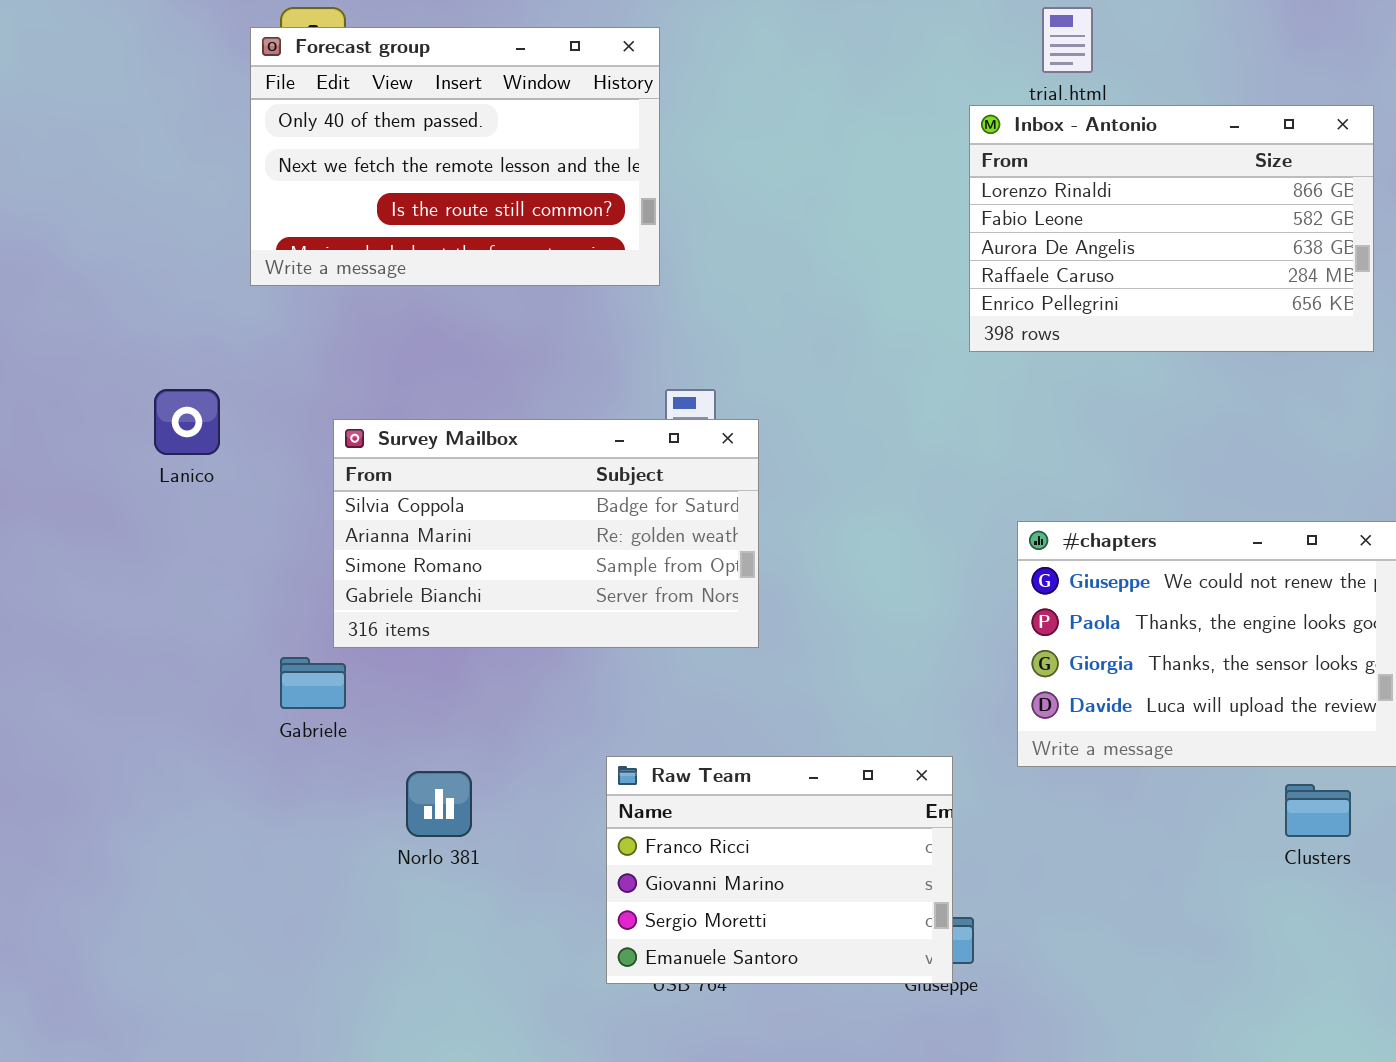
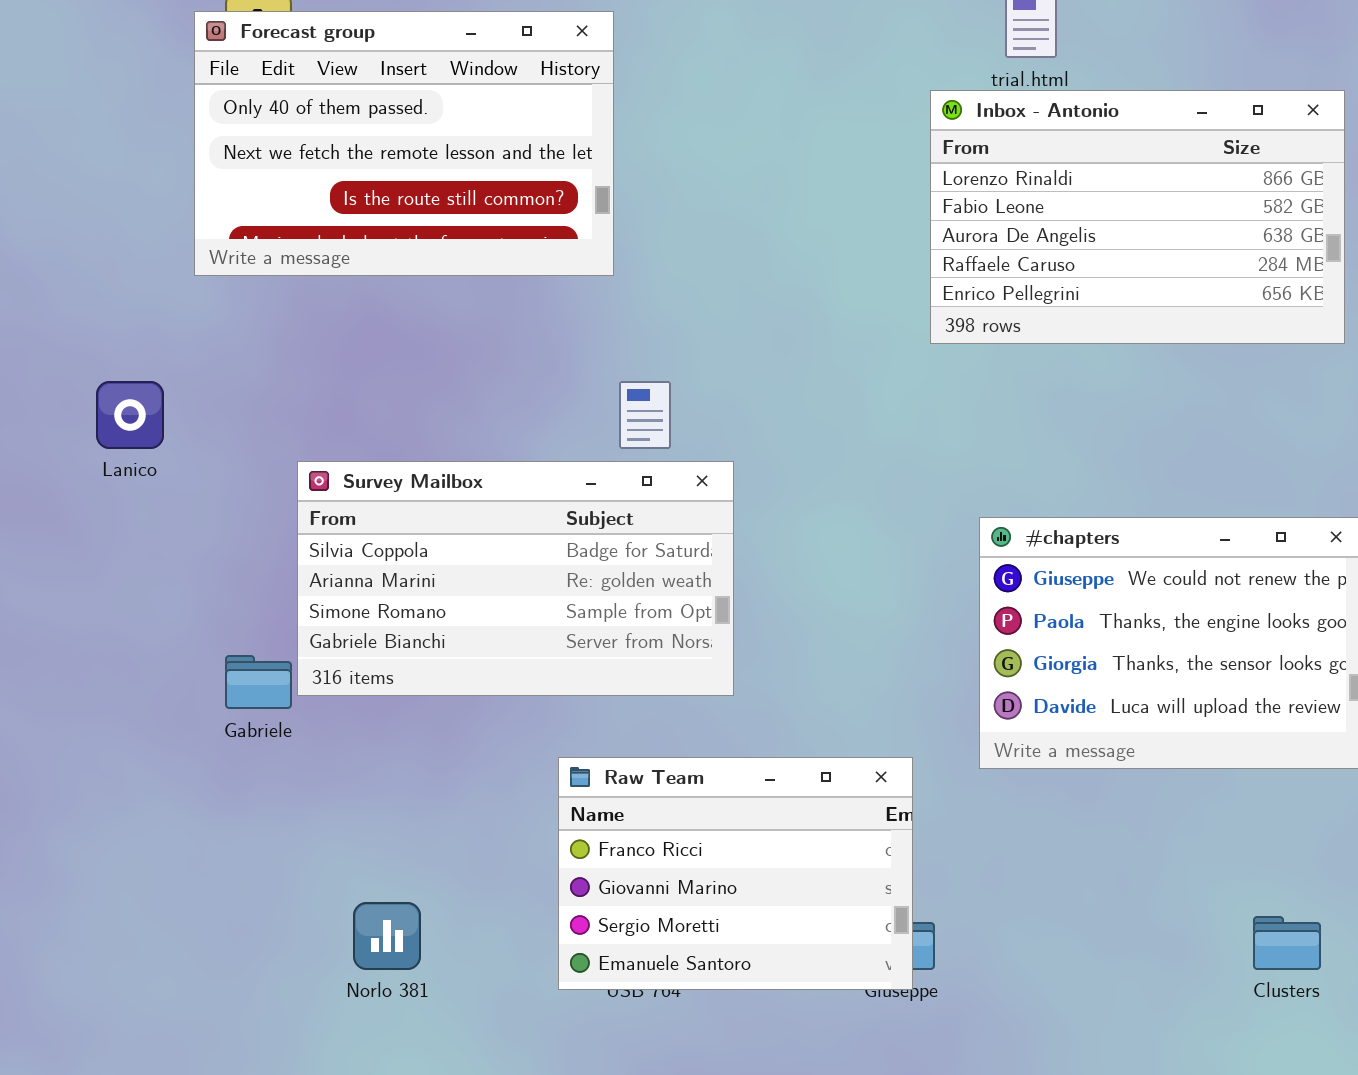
Survey Mailbox: [333,419,759,648] -> [297,461,734,696], moved
Norlo 381: [406,771,472,837] -> [353,902,421,970], moved
Clusters: [1285,784,1351,837] -> [1253,916,1321,970], moved

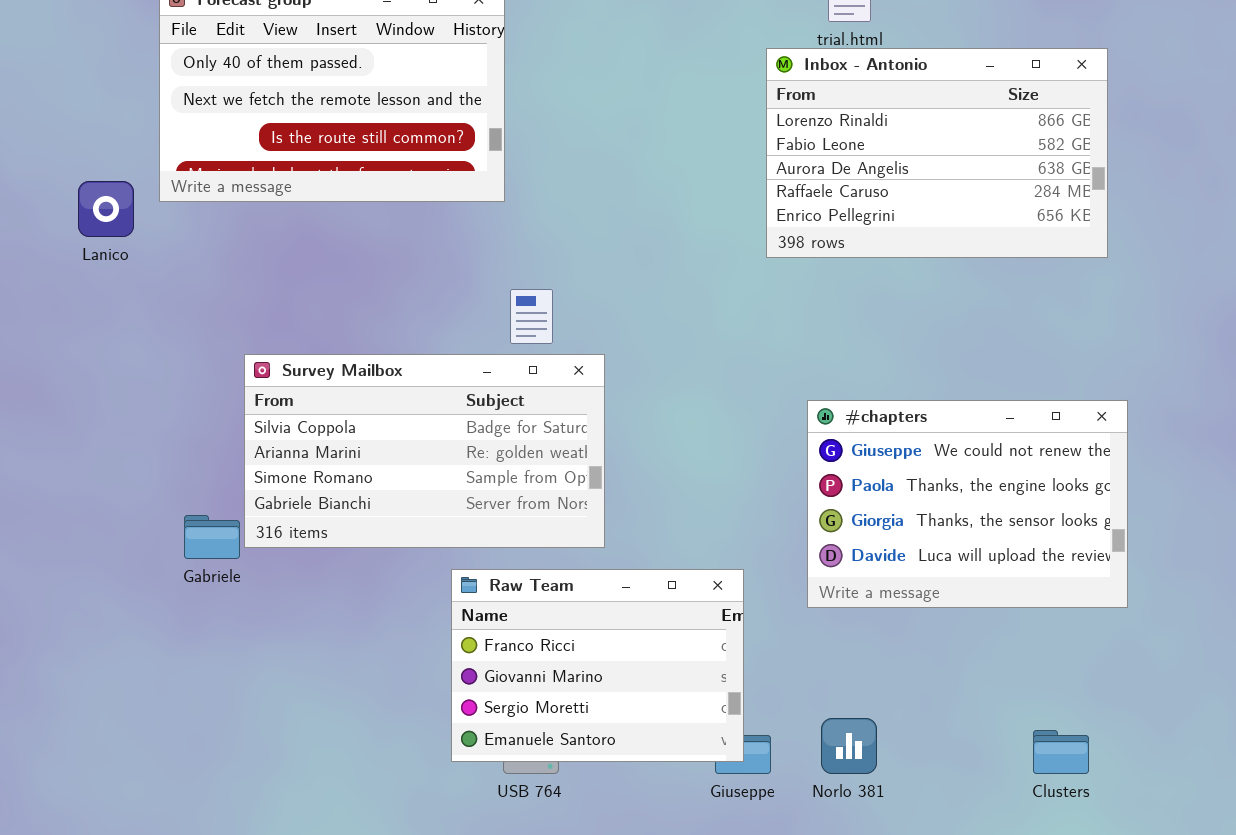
Lanico: [96,381,164,449] -> [78,181,134,237], moved
Raw Team: [558,757,913,990] -> [451,569,744,762], moved
Norlo 381: [353,902,421,970] -> [821,718,877,774], moved

